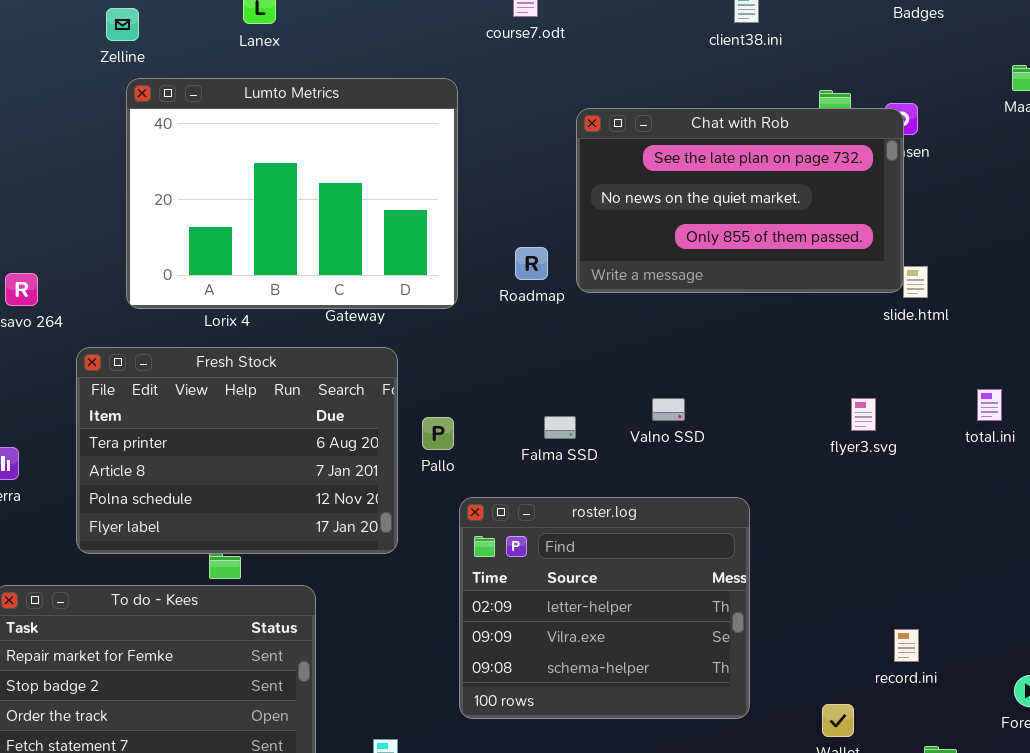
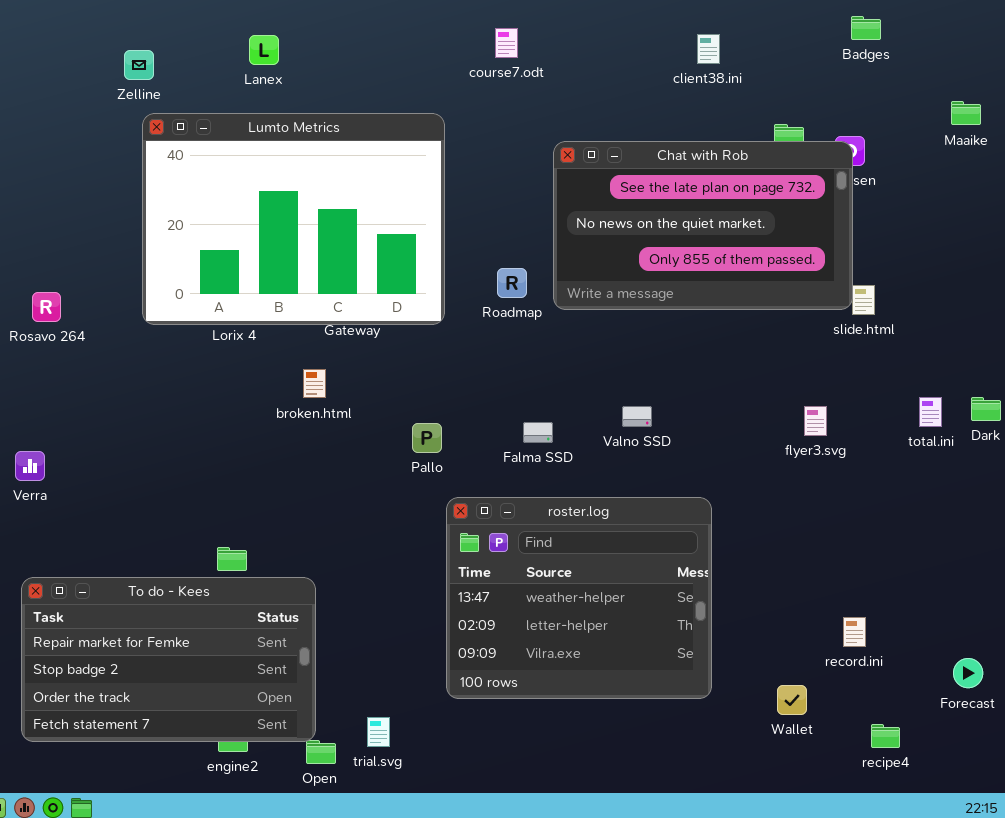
Fresh Stock: [76,347,398,554] -> none, closed
roster.log: [459,497,750,719] -> [446,497,712,699], scrolled up 1 row

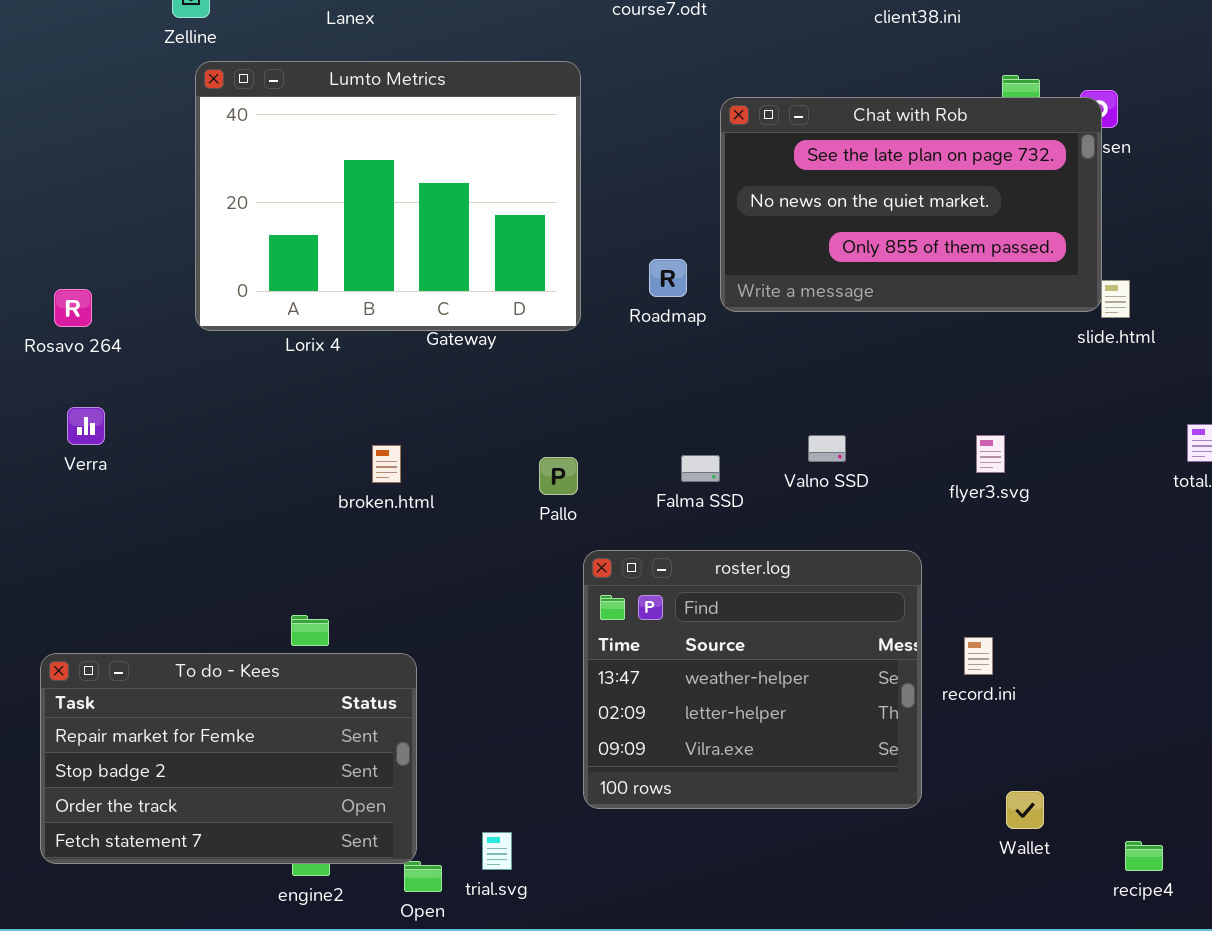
broken.html: [303,369,326,398] -> [372,445,401,483], moved
flyer3.svg: [804,406,827,436] -> [976,435,1005,473], moved
Verra: [15,451,45,481] -> [67,407,105,445], moved
record.ini: [843,617,866,647] -> [964,637,993,675], moved

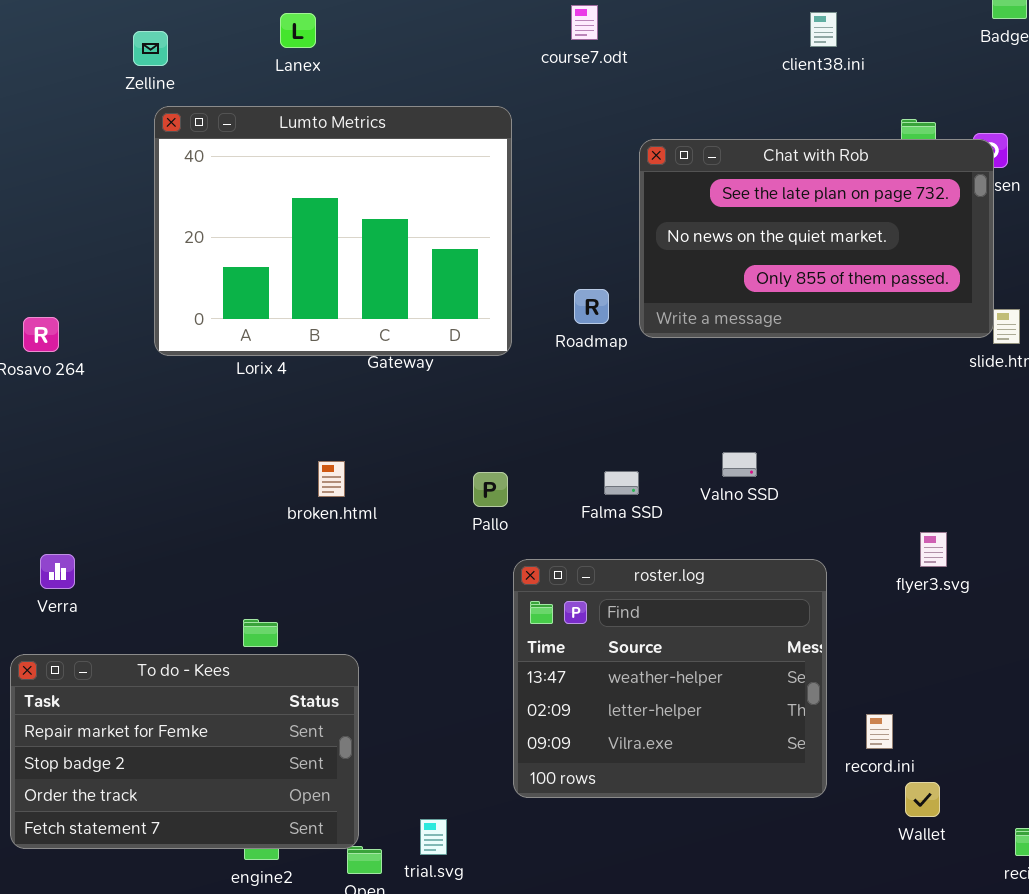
Verra: [67,407,105,445] -> [40,554,75,589], moved
flyer3.svg: [976,435,1005,473] -> [920,532,947,567], moved
record.ini: [964,637,993,675] -> [866,714,893,749], moved

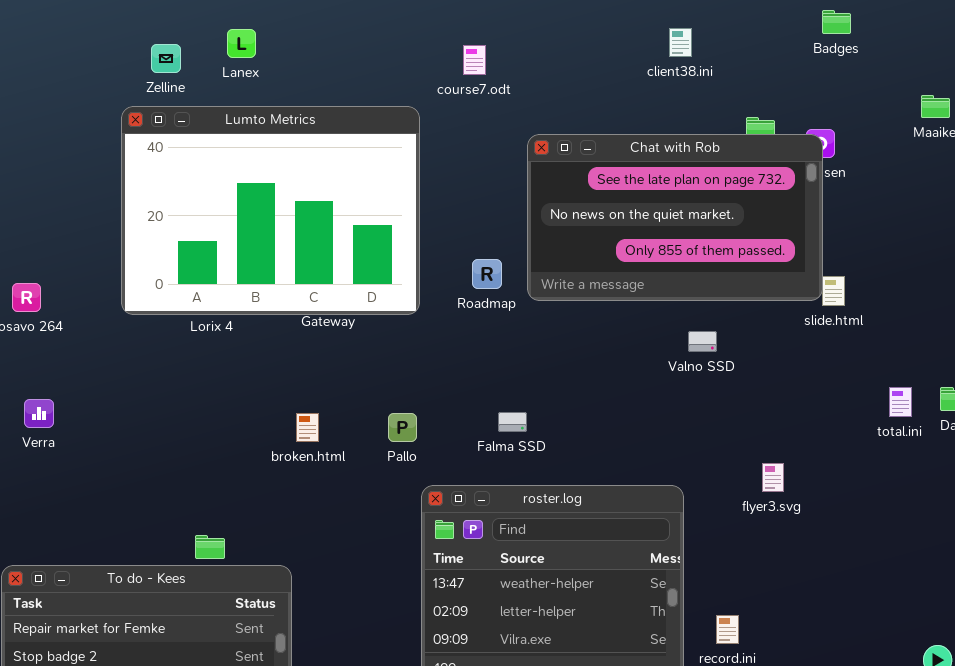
course7.odt: [571,5,598,40] -> [463,45,486,75], moved
Zelline: [133,31,168,66] -> [151,44,181,73], moved
Valno SSD: [722,452,757,477] -> [688,331,717,352], moved
broken.html: [318,461,345,497] -> [296,413,319,442], moved
Verra: [40,554,75,589] -> [24,399,54,428], moved

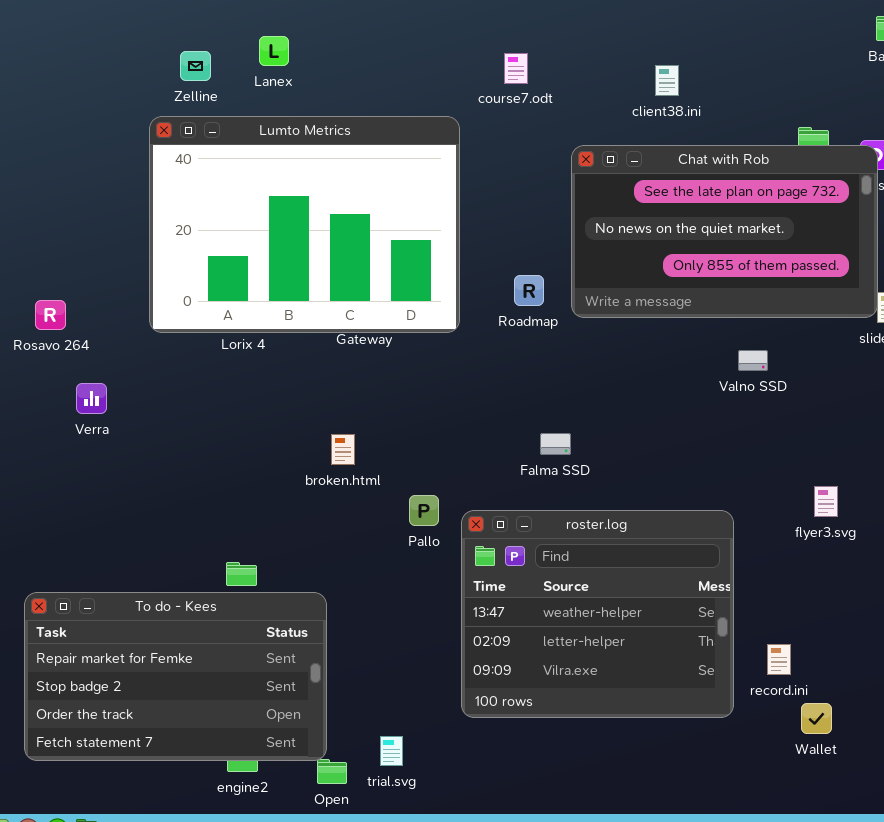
client38.ini: [669,28,692,57] -> [655,65,679,96], moved
Verra: [24,399,54,428] -> [76,383,107,414], moved
Pallo: [388,413,417,442] -> [409,495,439,526], moved

